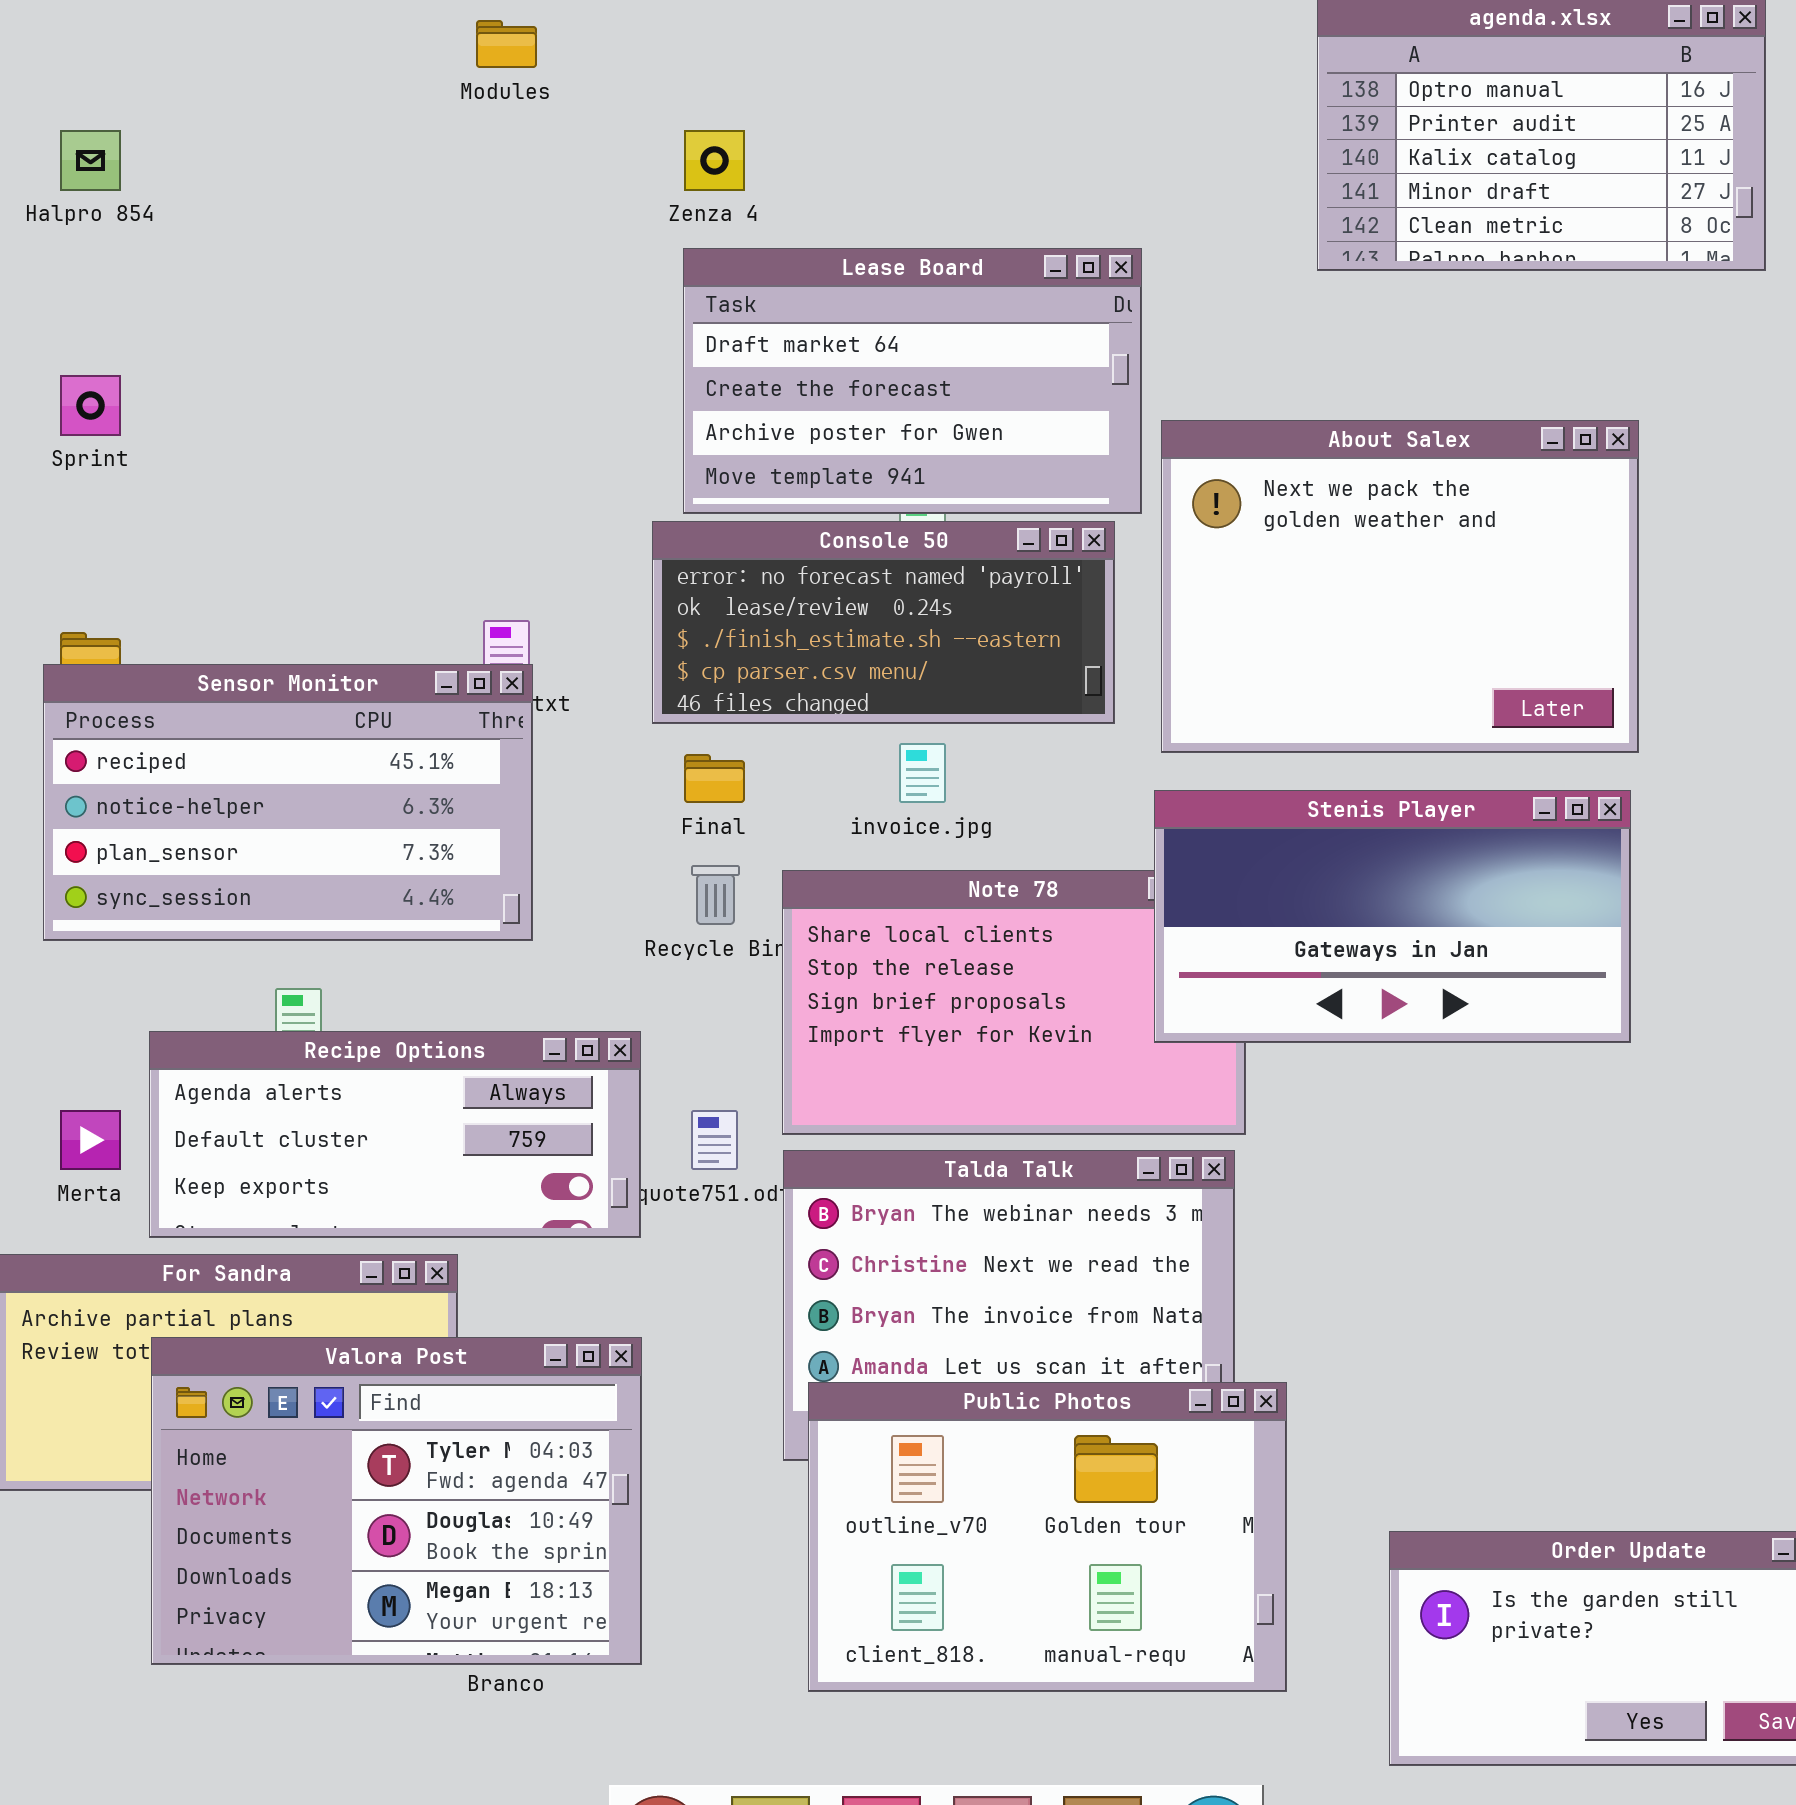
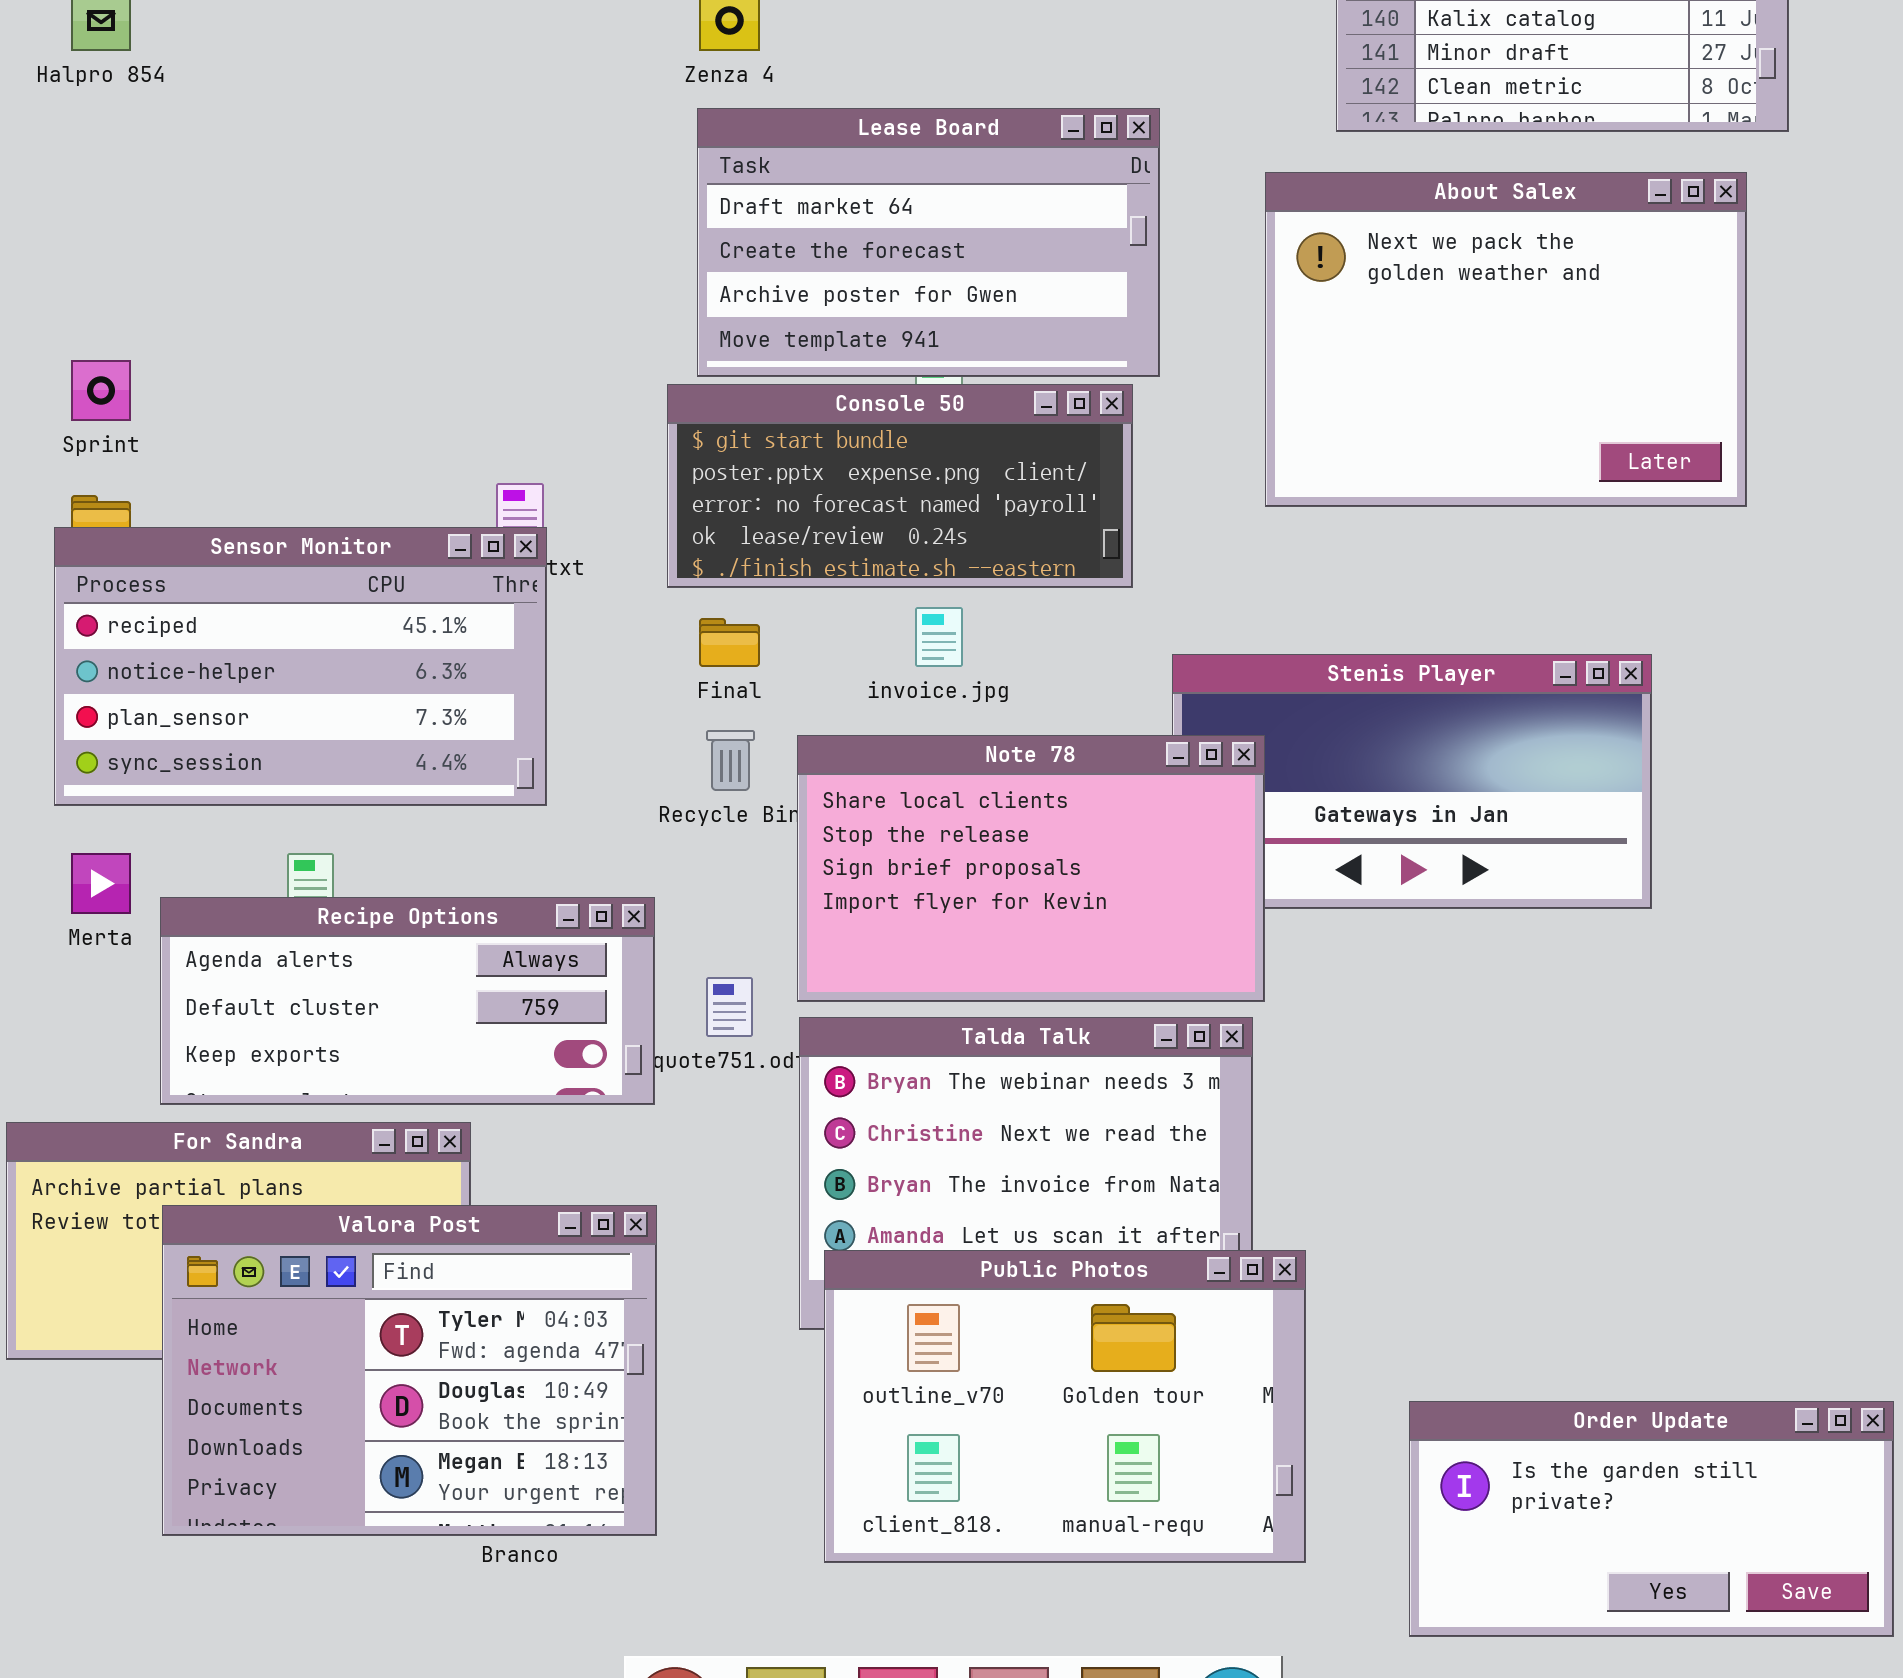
Sprint: [60,375,121,436] -> [71,360,131,421], moved
About Salex: [1161,420,1639,753] -> [1265,172,1747,507], moved
Console 50: [652,521,1115,724] -> [667,384,1133,588], scrolled up 2 rows
Note 78: [782,870,1246,1135] -> [797,735,1265,1002], raised
Merta: [60,1110,121,1170] -> [71,853,131,914], moved

